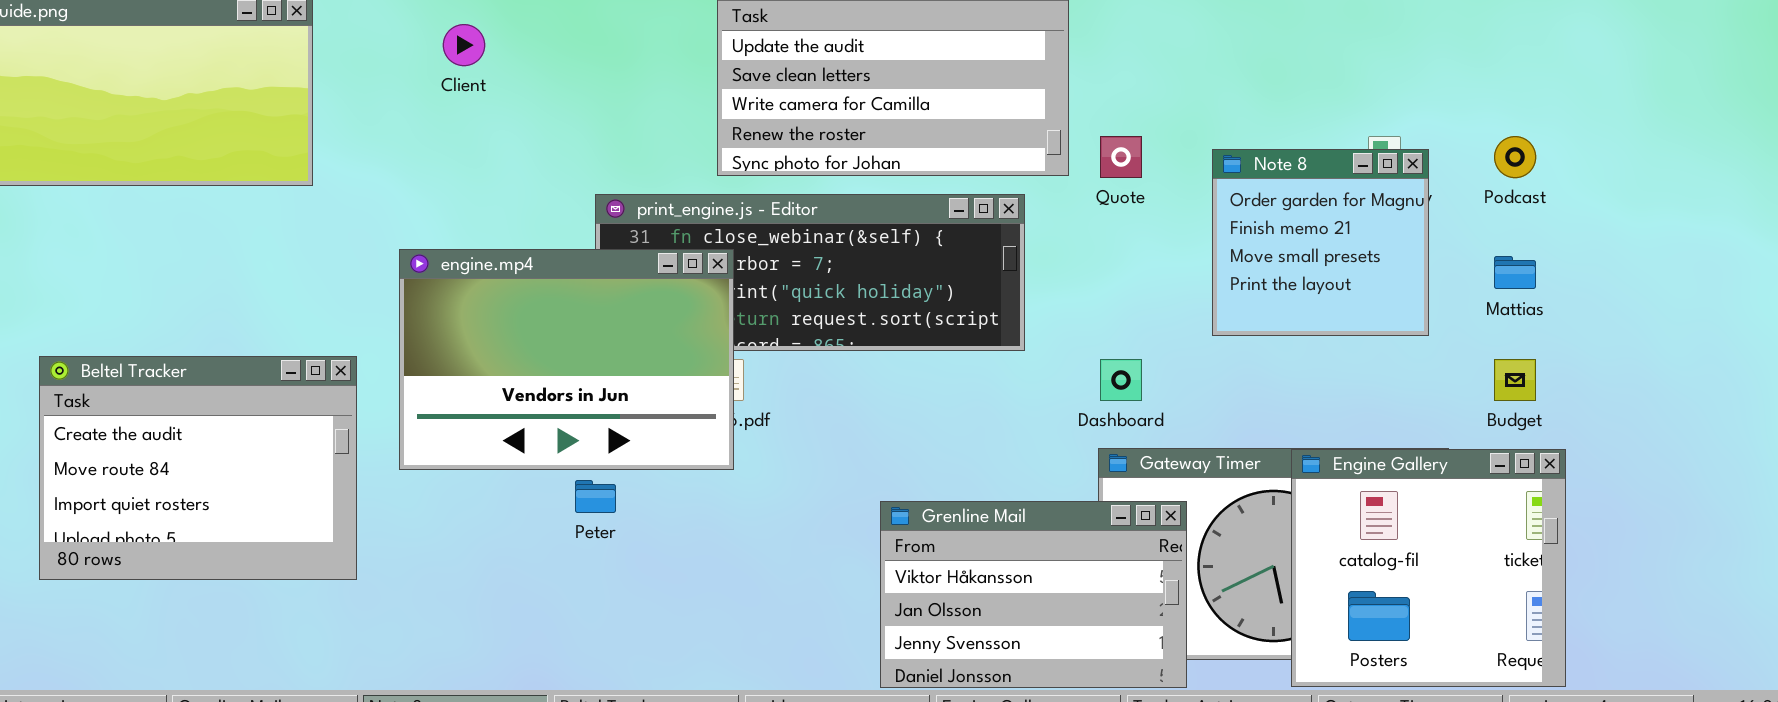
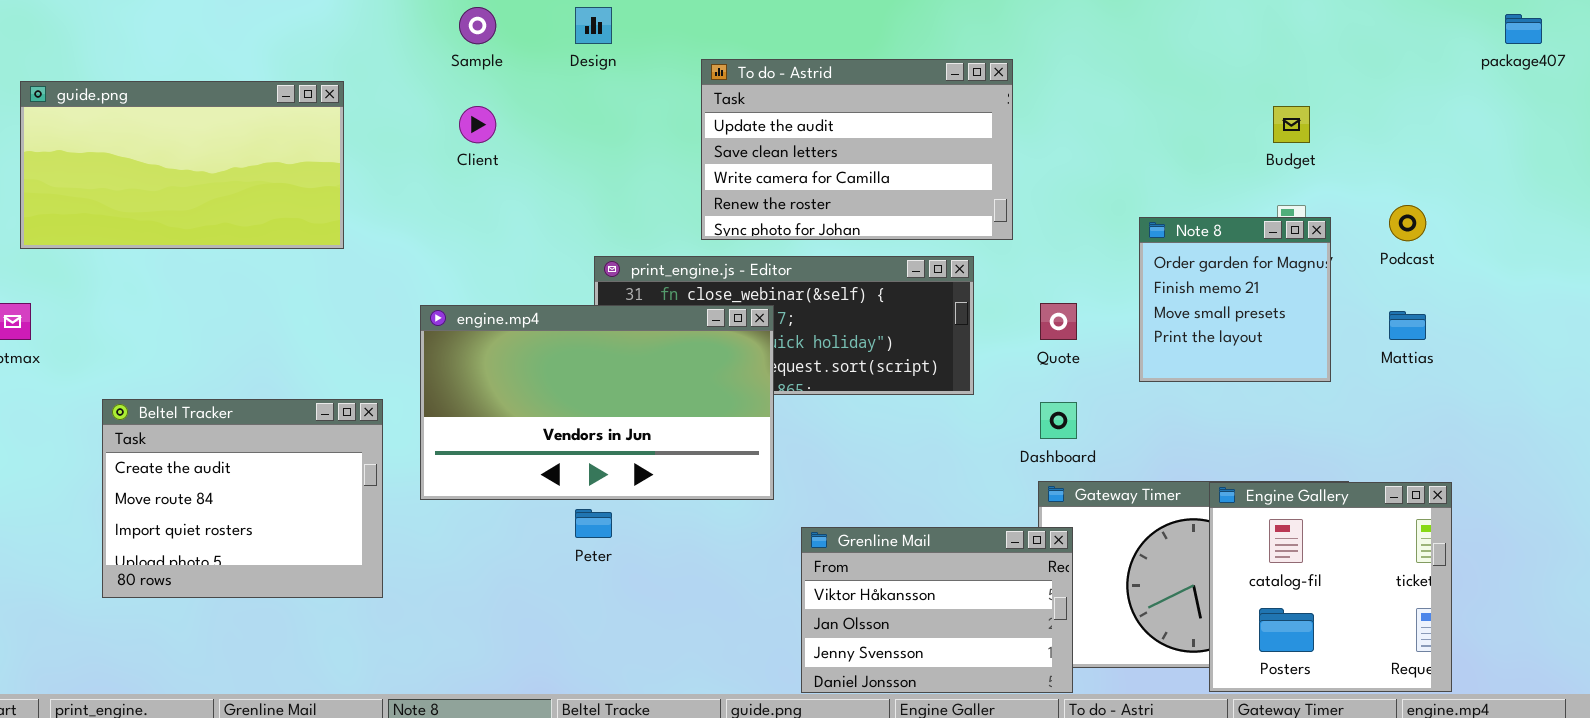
Quote: [1100,136,1142,178] -> [1040,303,1077,340], moved
engine.mp4: [399,249,734,470] -> [420,305,774,500], resized
Budget: [1494,359,1536,401] -> [1273,106,1310,143], moved
Grenline Mail: [880,501,1187,688] -> [801,527,1073,693], moved

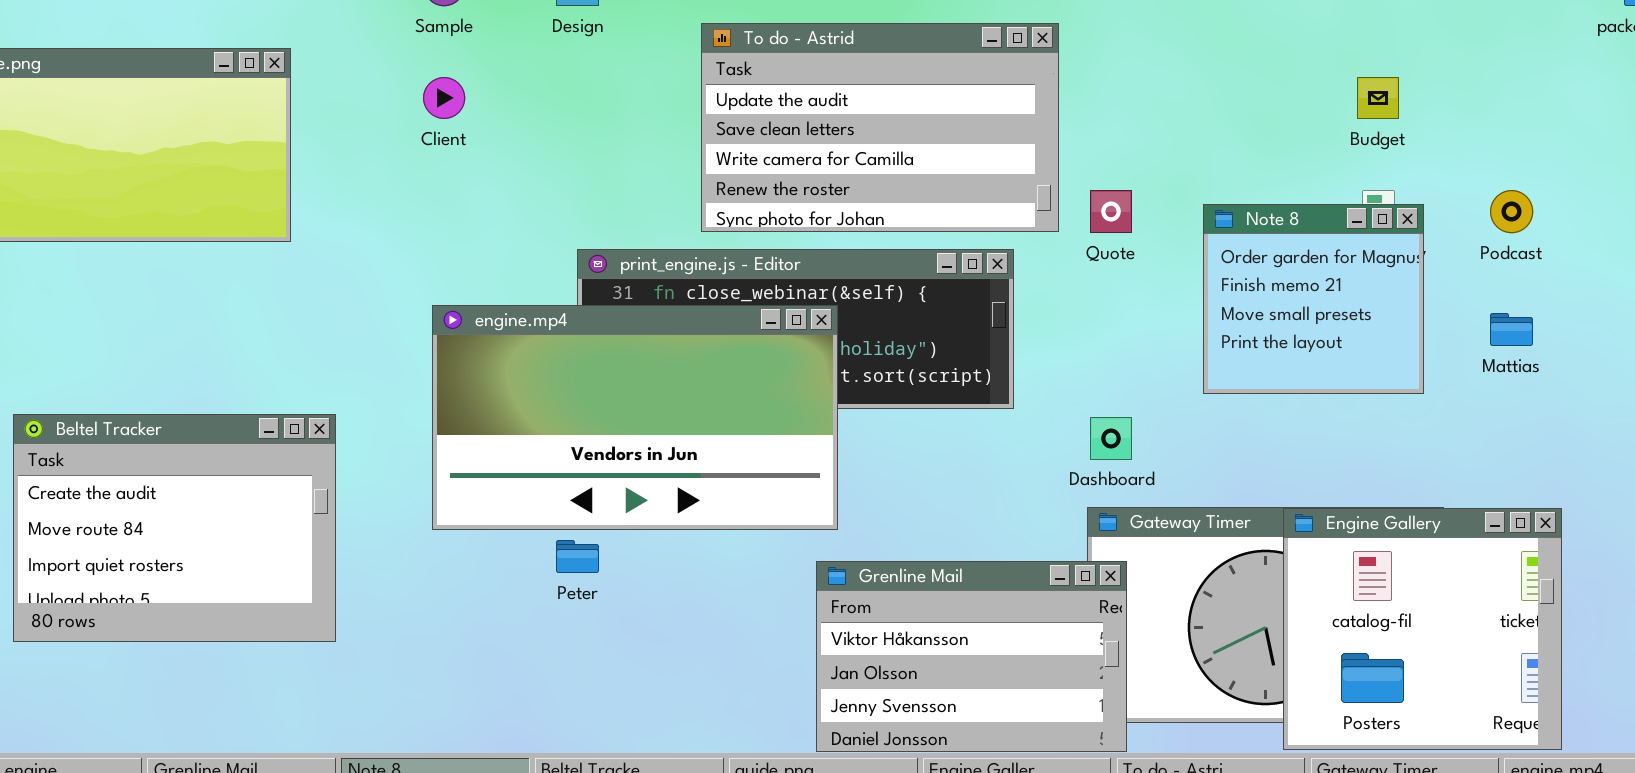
Quote: [1040,303,1077,340] -> [1090,190,1132,233], moved
engine.mp4: [420,305,774,500] -> [432,305,838,530], moved

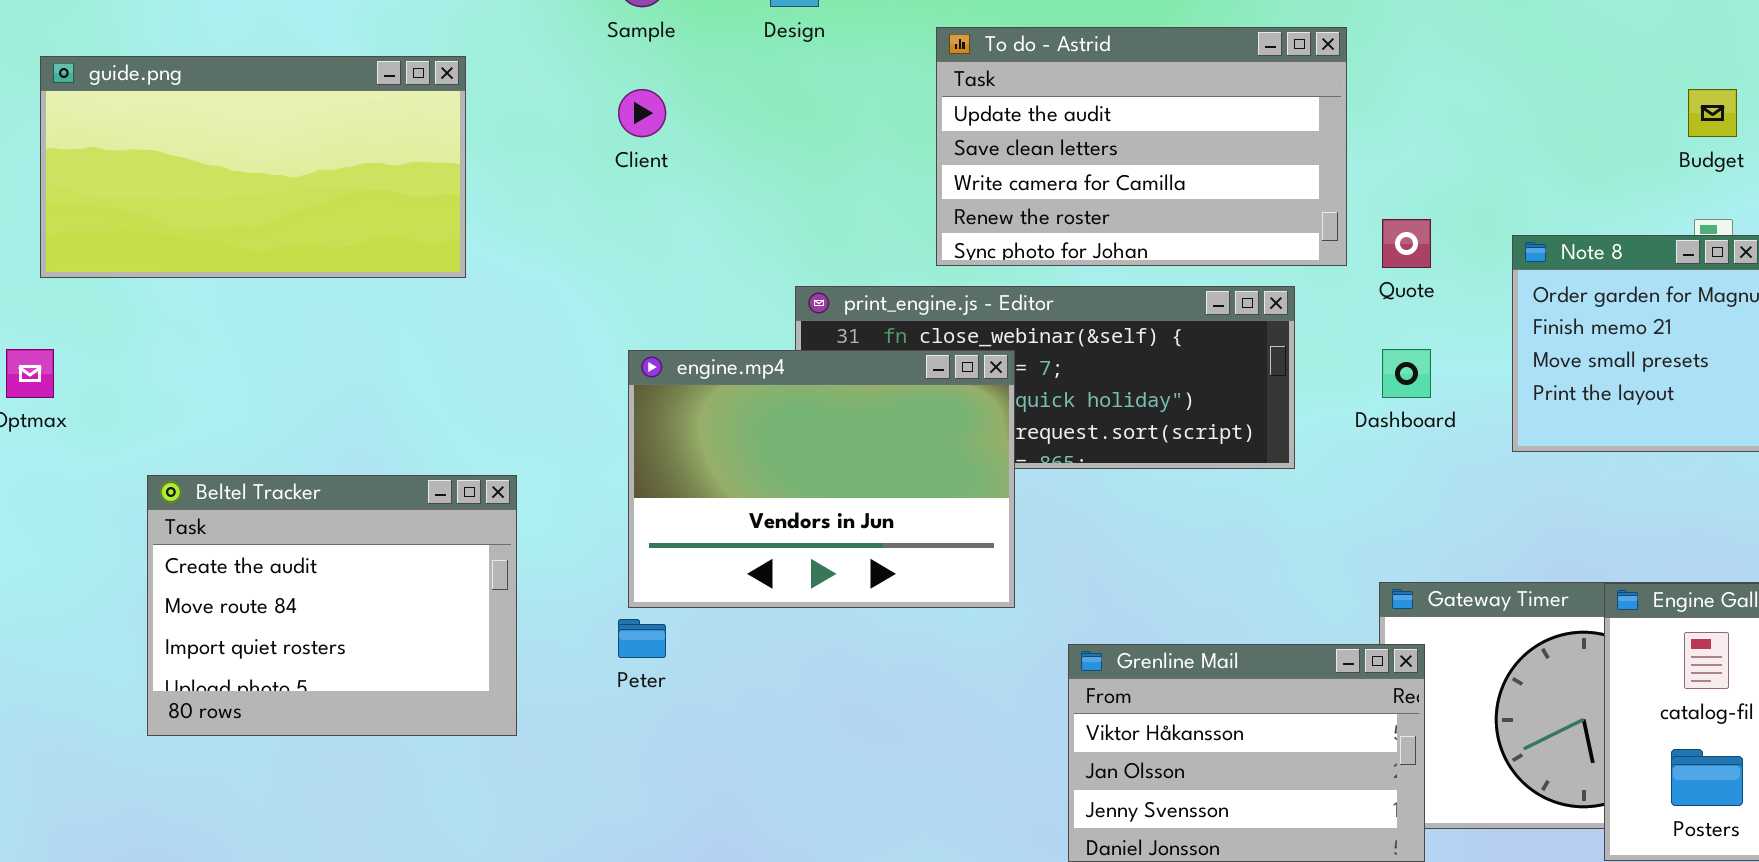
engine.mp4: [432,305,838,530] -> [628,350,1015,608], resized
Dashboard: [1090,417,1132,460] -> [1382,349,1431,398], moved
Peter: [556,540,599,573] -> [618,619,666,658], moved

